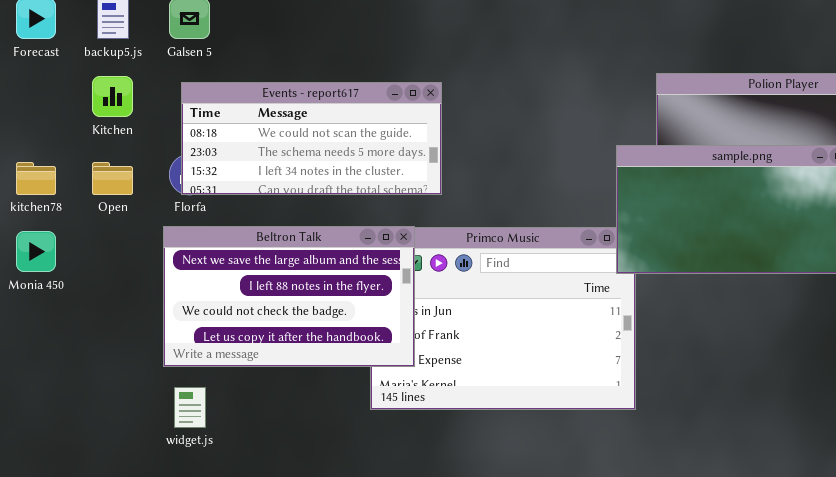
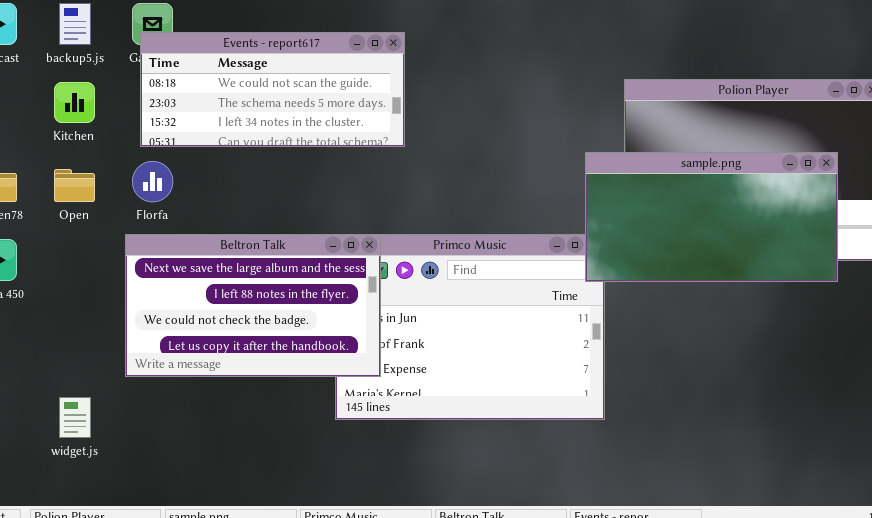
Events - report617: [181,82,442,195] -> [140,32,405,147], moved
widget.js: [174,387,206,428] -> [59,397,91,438], moved

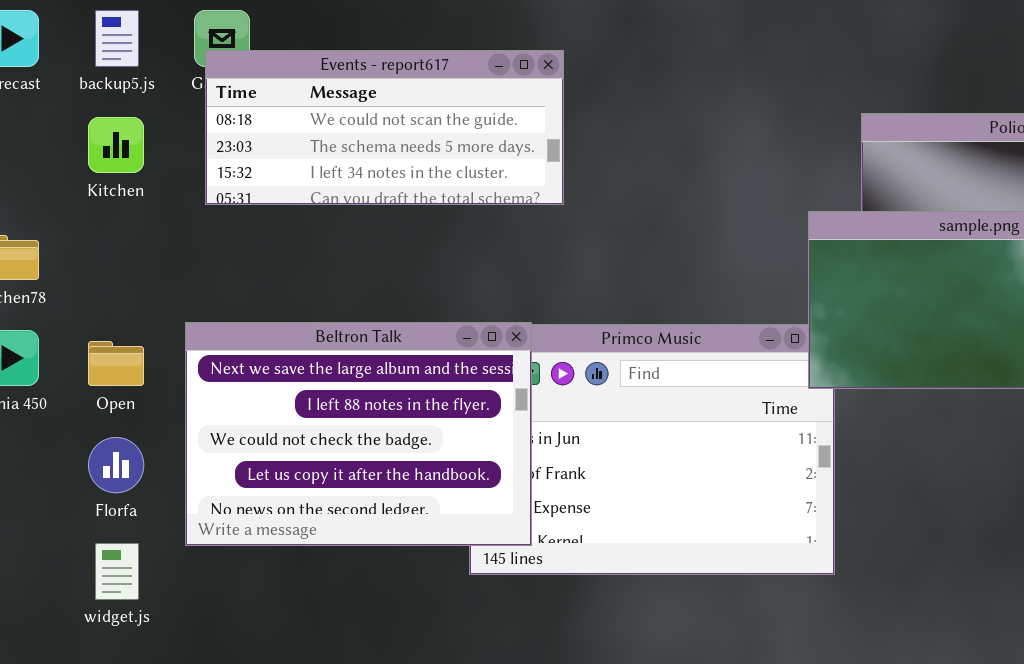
Florfa: [132,161,173,202] -> [88,437,144,493], moved
Open: [54,169,95,202] -> [88,341,144,386], moved
Beltron Talk: [125,234,381,377] -> [185,322,532,546], resized

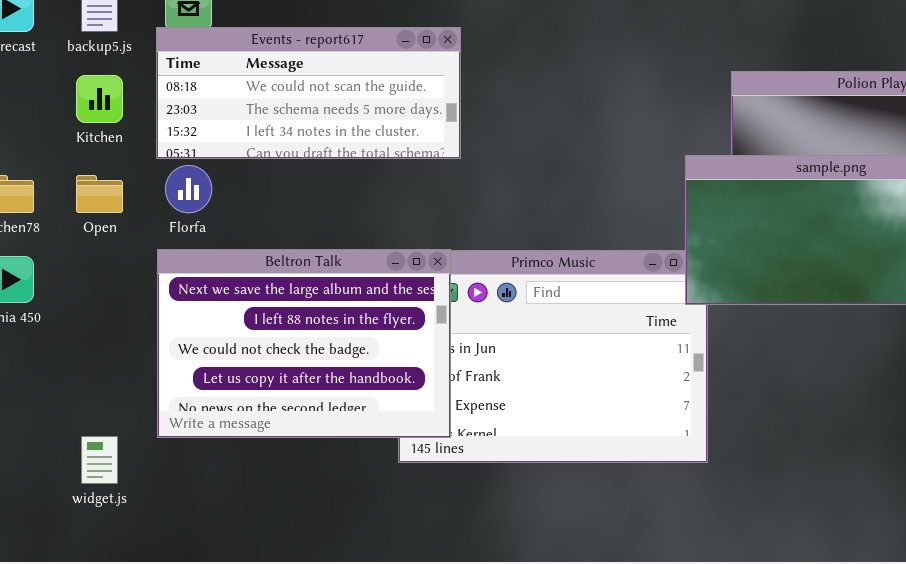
Events - report617: [205,50,564,205] -> [156,27,461,159], moved
Open: [88,341,144,386] -> [76,175,123,213], moved
Florfa: [88,437,144,493] -> [165,165,212,213], moved

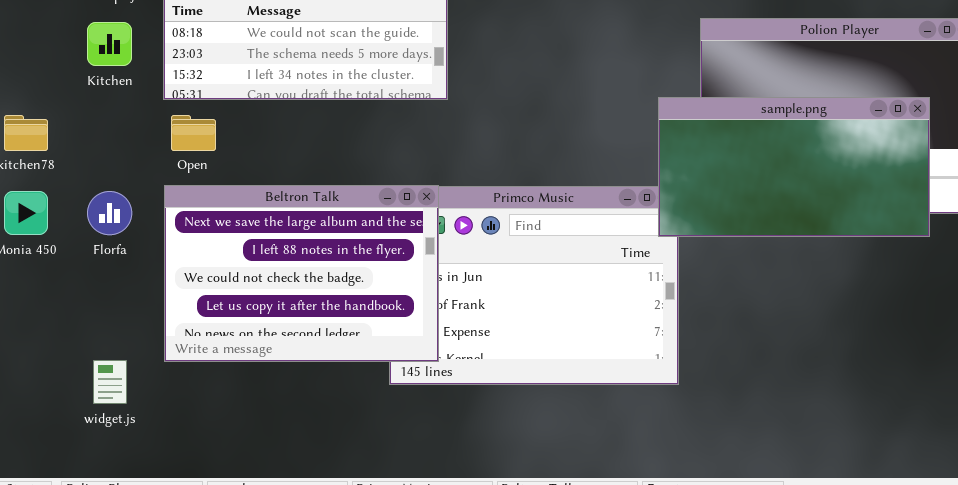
Florfa: [165,165,212,213] -> [87,191,132,235], moved
Open: [76,175,123,213] -> [171,115,216,151], moved

